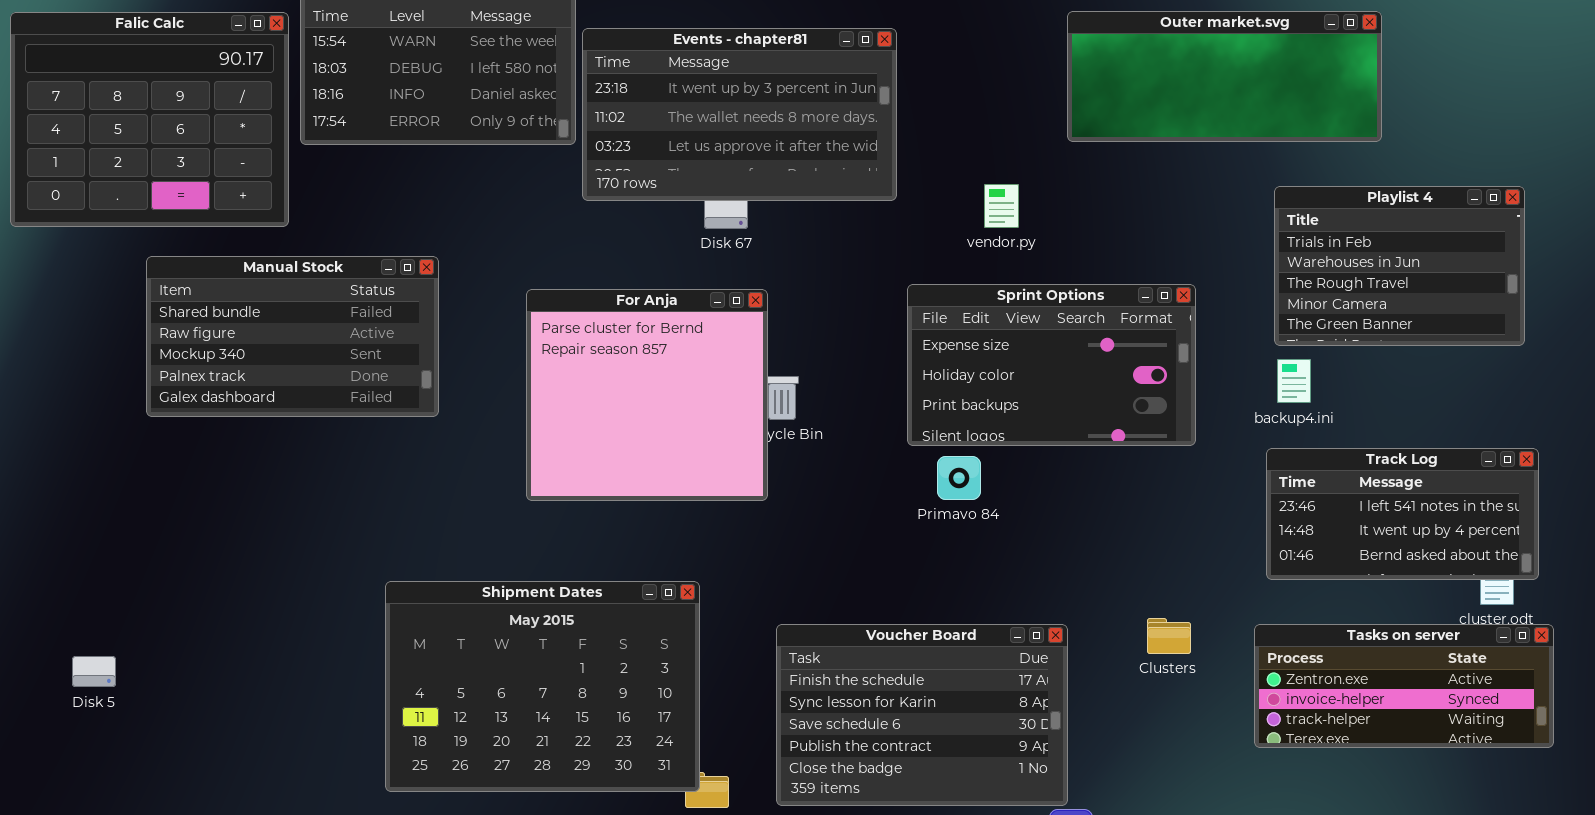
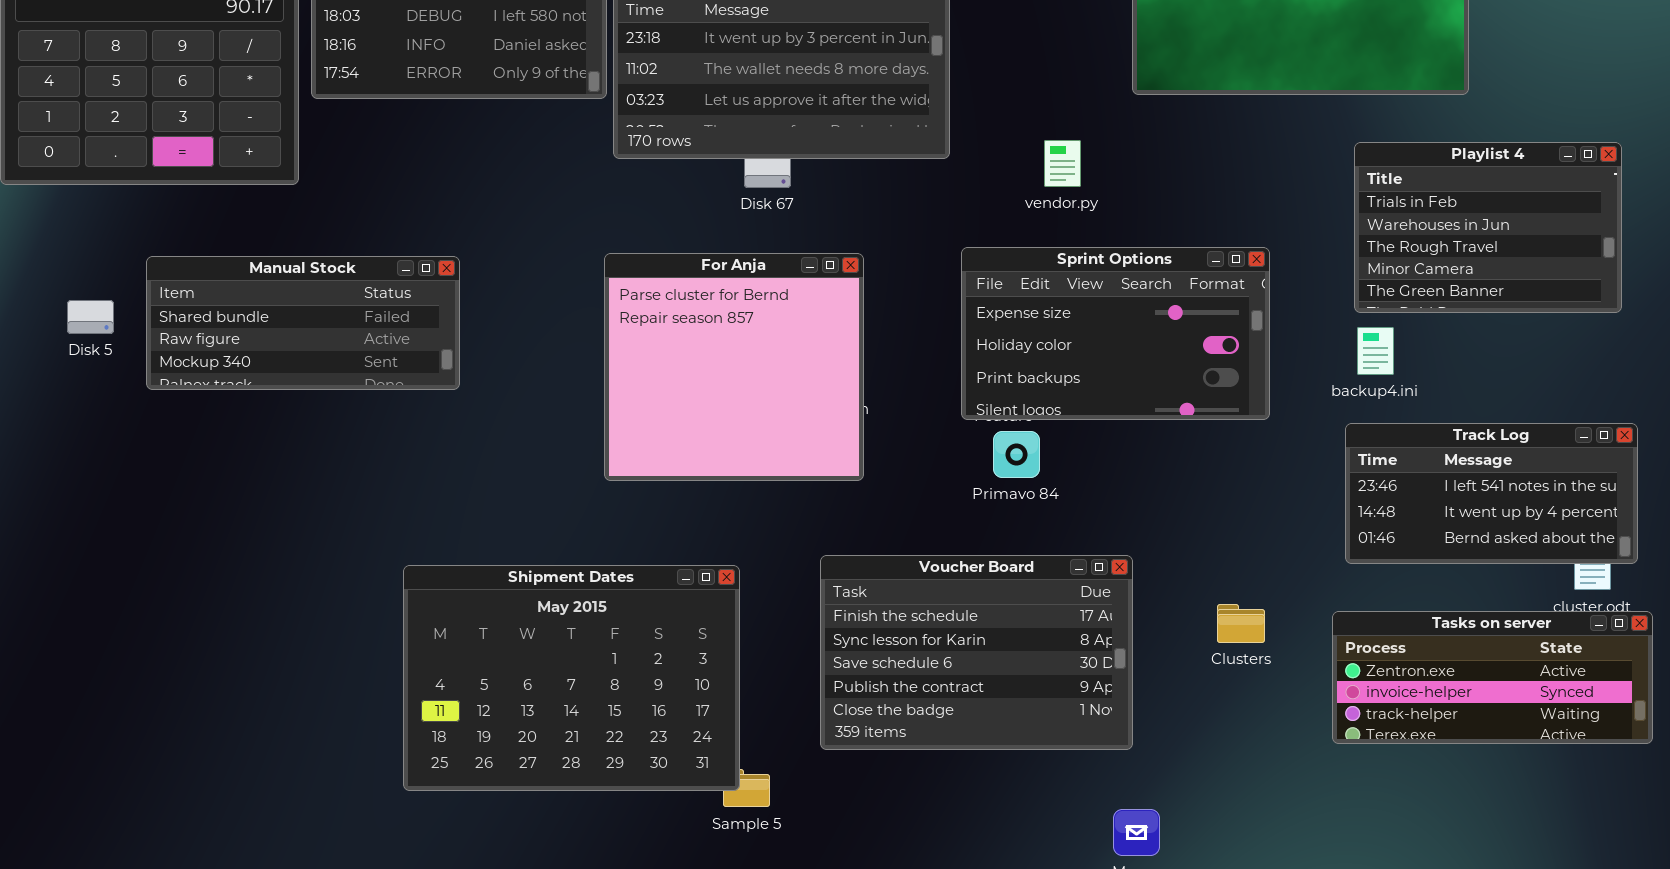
Manual Stock: [146,256,439,417] -> [146,256,460,390], resized
For Anja: [526,289,768,501] -> [604,253,864,481], moved
Voucher Board: [776,624,1068,806] -> [820,555,1133,750], moved
Disk 5: [72,656,116,687] -> [67,300,114,334], moved

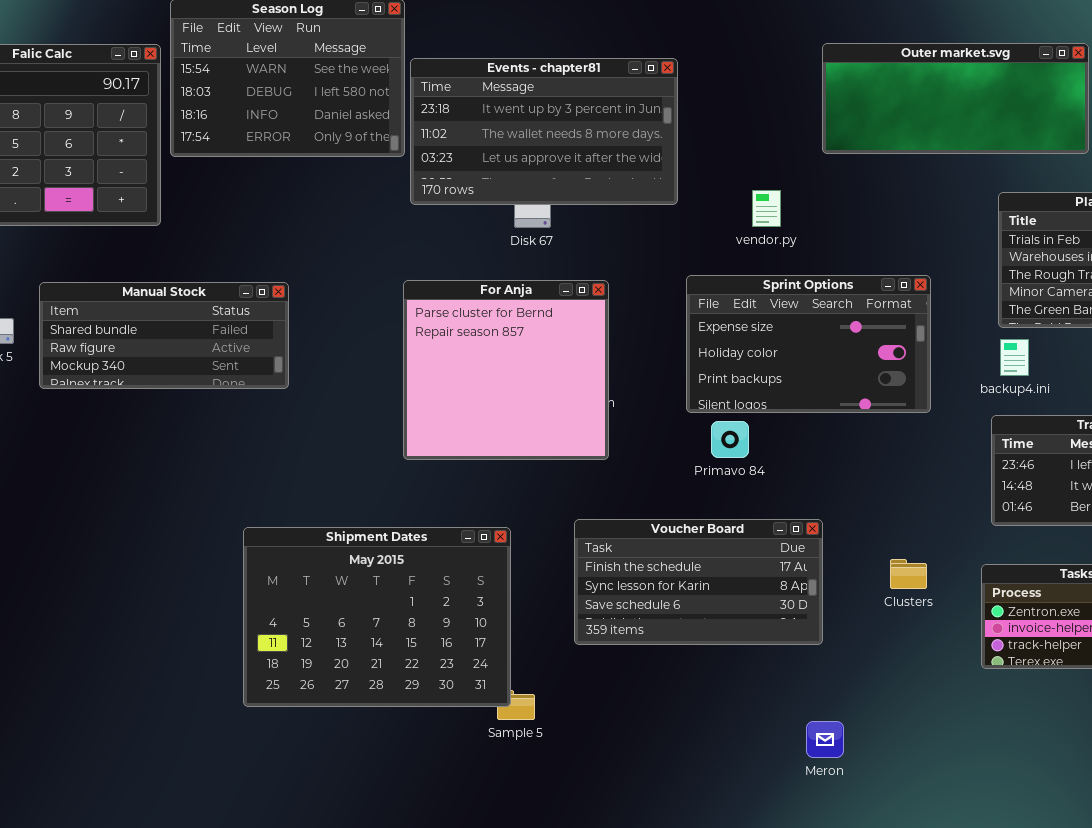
Voucher Board: [820,555,1133,750] -> [574,519,823,645], resized

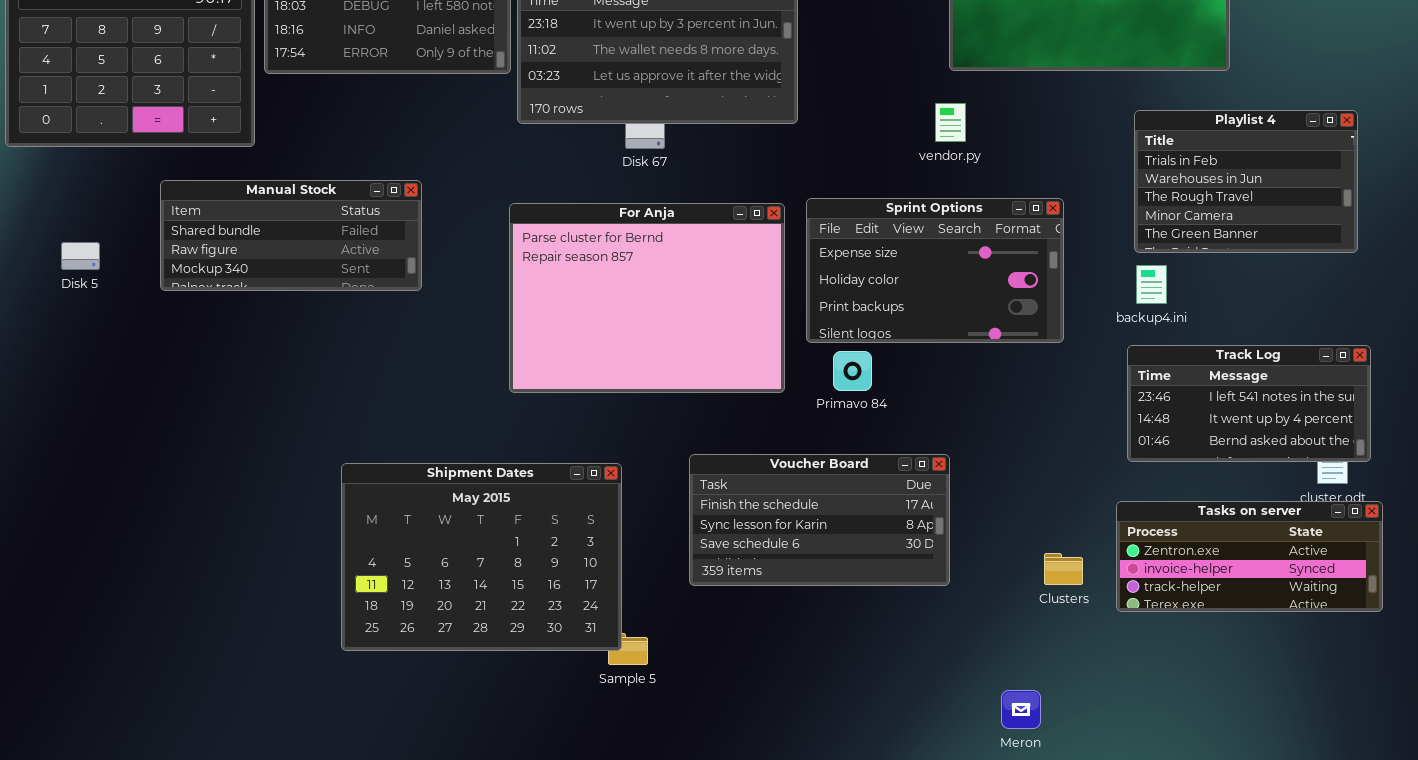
vendor.py: [752,190,781,227] -> [935,103,966,142], moved
For Anja: [403,280,609,460] -> [509,203,785,393], resized
Manual Stock: [39,282,289,389] -> [160,180,422,291], moved
Clusters: [890,559,927,589] -> [1044,553,1083,585], moved
Meron: [806,721,844,758] -> [1001,690,1041,729], moved

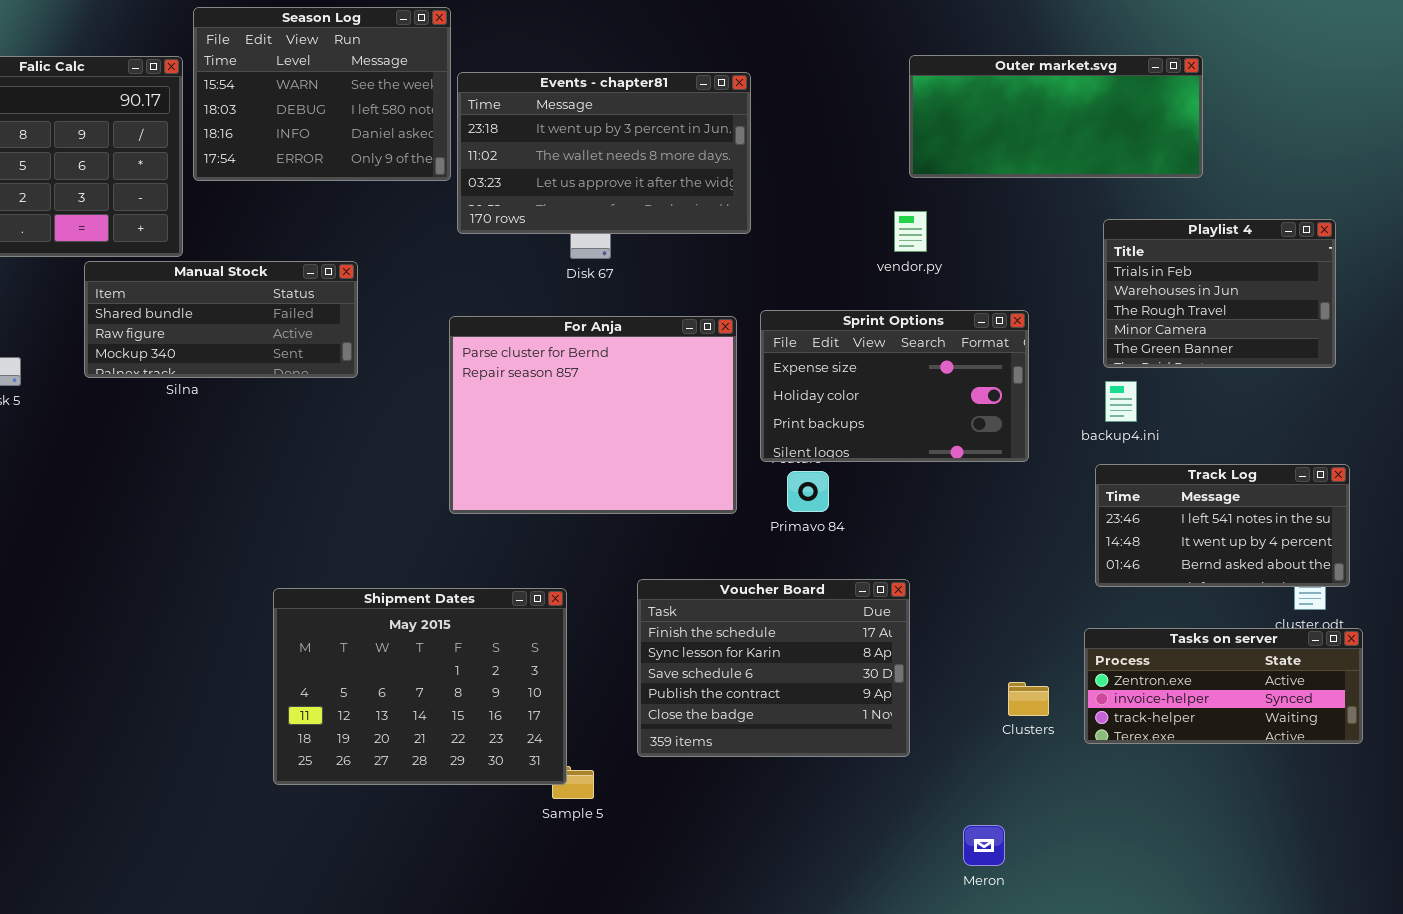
Manual Stock: [160,180,422,291] -> [84,261,358,378], moved
Voucher Board: [689,454,950,586] -> [637,579,910,757], resized

